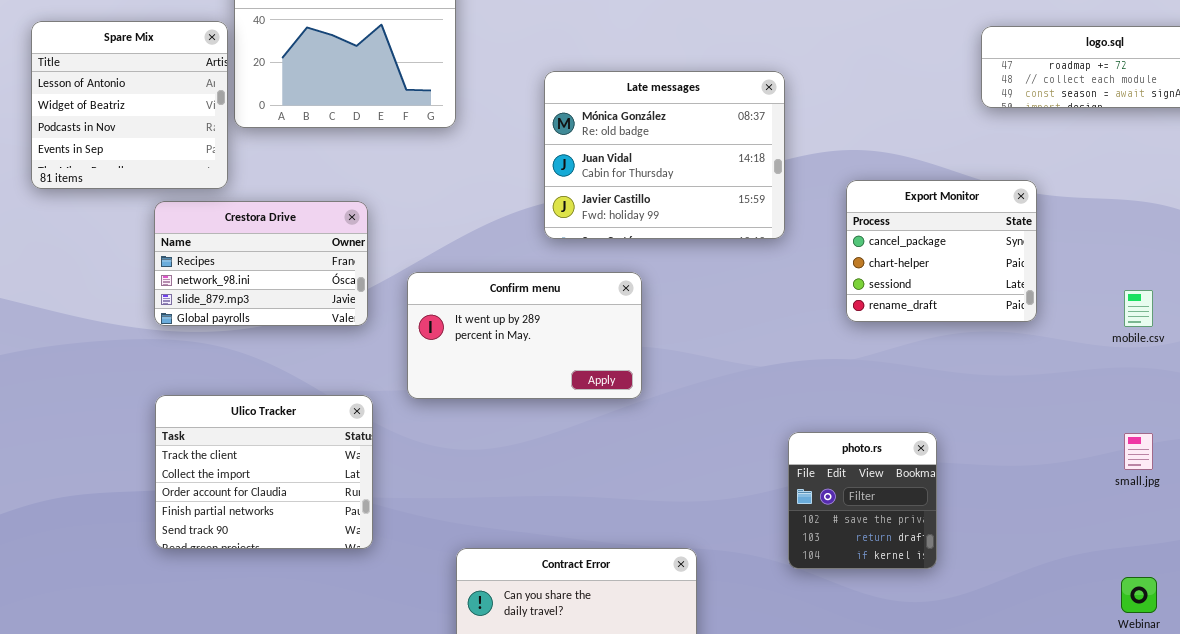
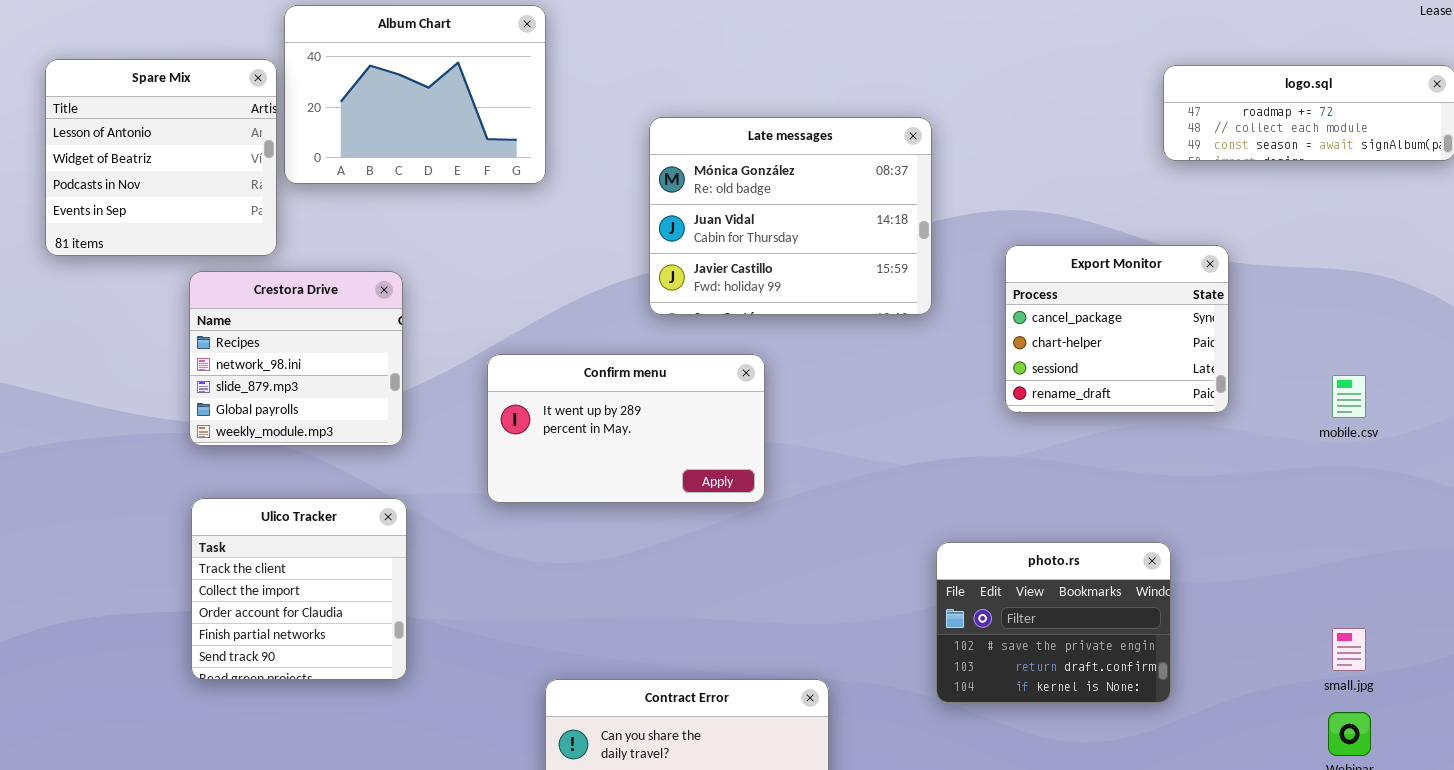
Crestora Drive: [154,201,368,326] -> [189,271,403,446], resized
Ulico Tracker: [155,395,373,549] -> [191,498,407,680], resized
photo.rs: [788,432,937,569] -> [936,542,1171,703], resized
small.jpg: [1124,433,1153,470] -> [1332,628,1366,671], moved

